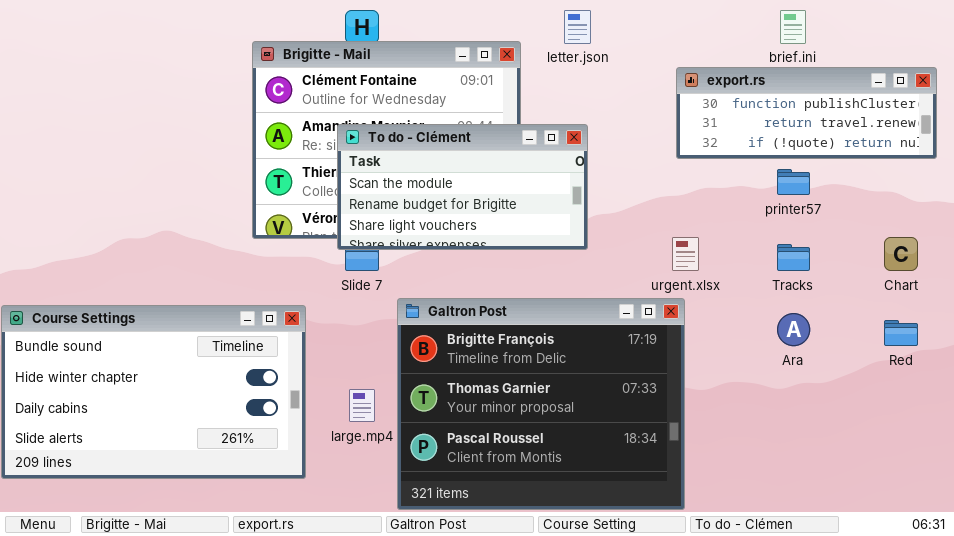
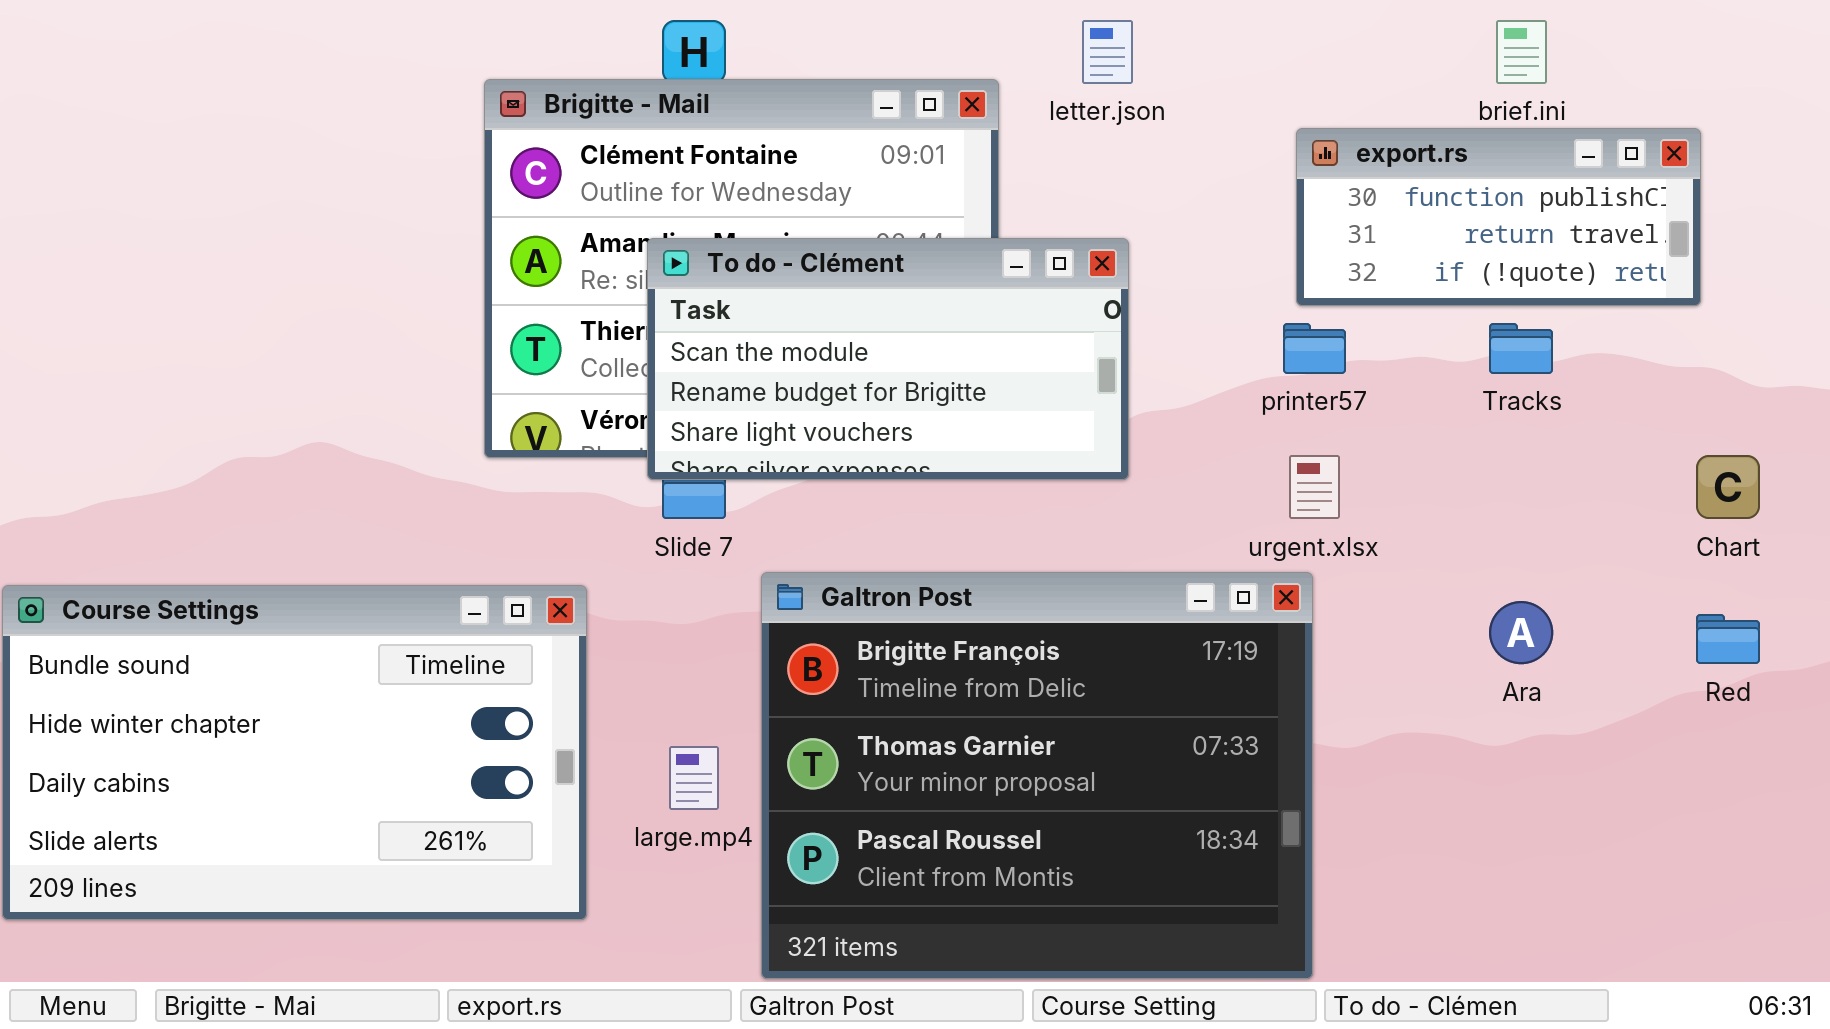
export.rs: [676,67,937,159] -> [1296,128,1701,306], resized
printer57: [777,169,810,195] -> [1283,323,1346,374], moved
Tracks: [777,244,810,271] -> [1489,323,1553,374], moved

